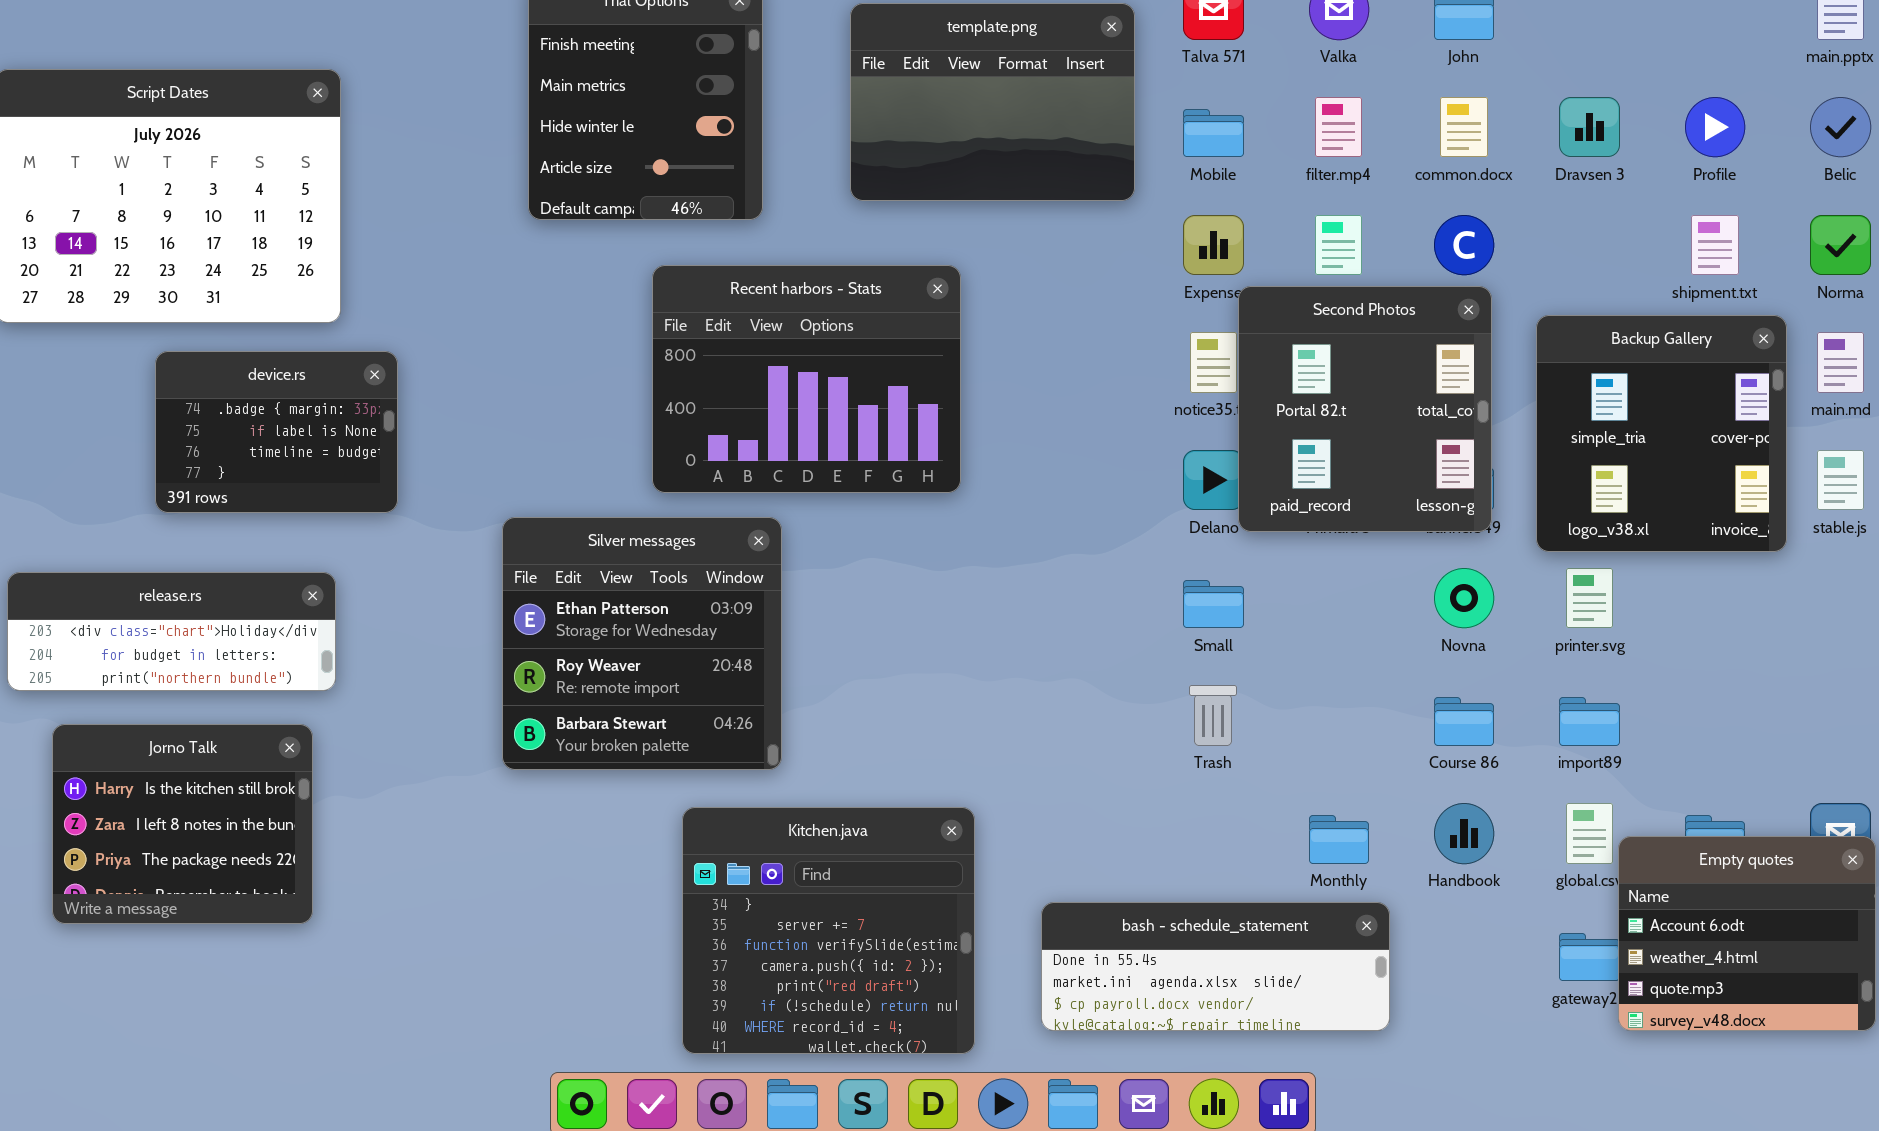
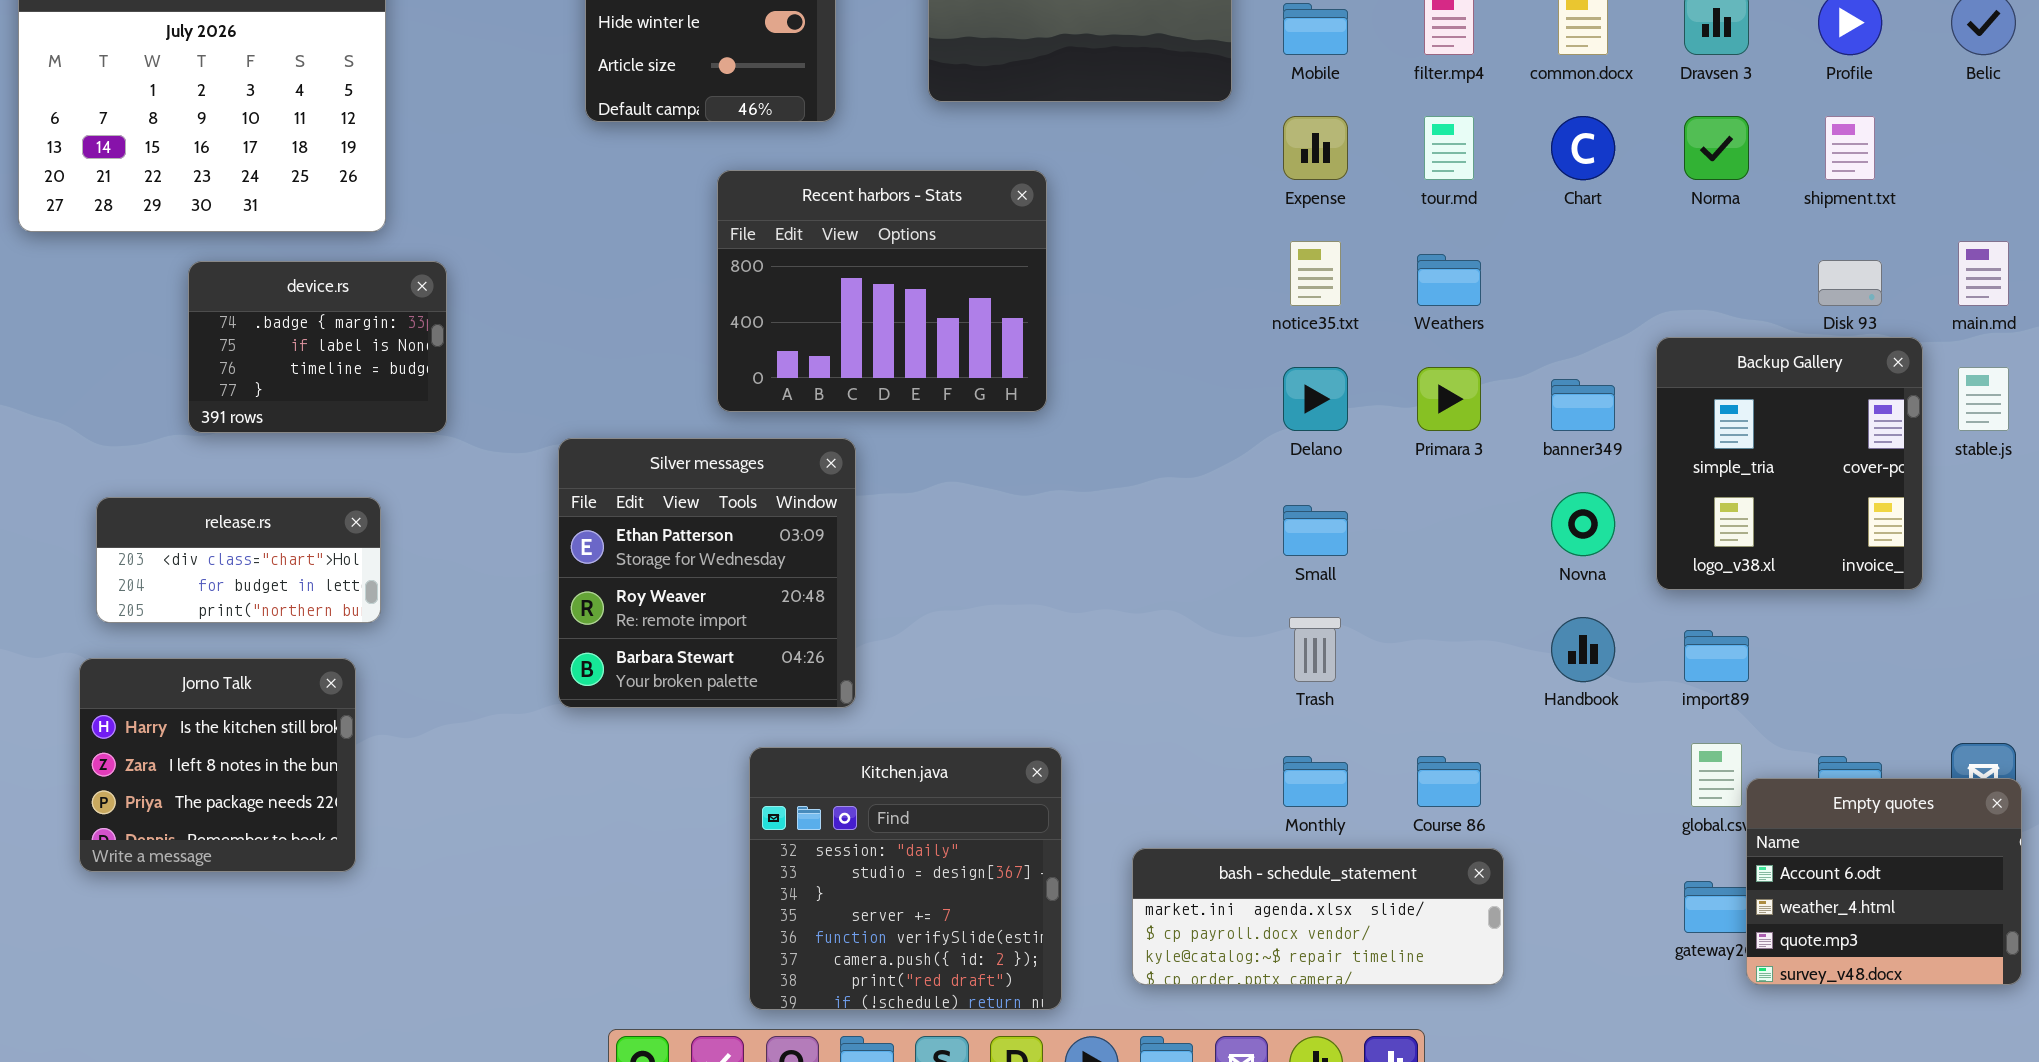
Norma: [1810,215,1871,275] -> [1684,116,1749,180], moved
Second Photos: [1238,286,1492,532] -> none, closed
Backup Gallery: [1536,315,1787,552] -> [1656,337,1923,590], moved
release.rs: [7,572,336,691] -> [96,497,381,623], resized
Course 86: [1434,697,1494,746] -> [1417,756,1481,807], moved
Handbook: [1434,803,1494,864] -> [1551,617,1615,682], moved
Kitchen.java: [682,807,975,1054] -> [749,747,1062,1010], scrolled up 2 rows
Monthly: [1309,815,1369,864] -> [1283,756,1348,807], moved
bash - schedule_statement: [1041,902,1390,1031] -> [1132,848,1504,985], scrolled down 1 row

